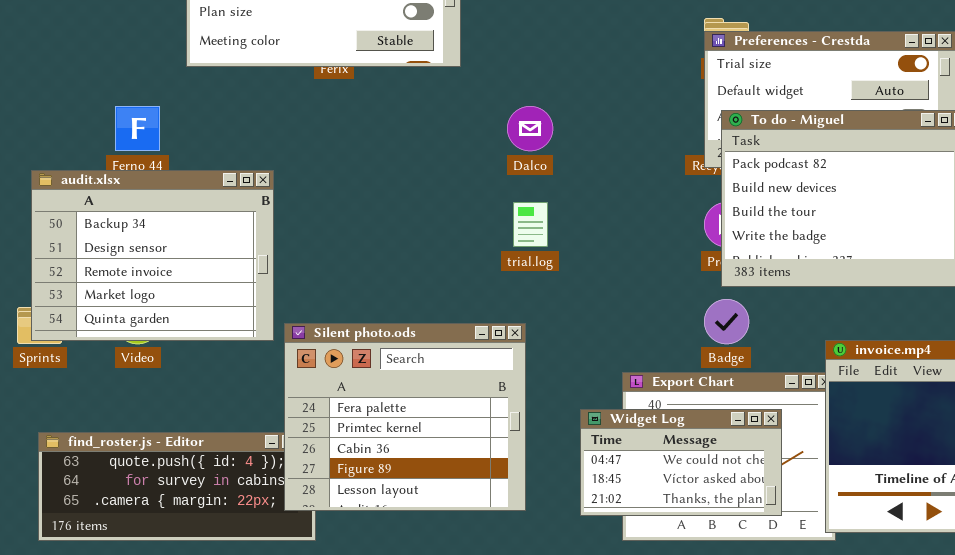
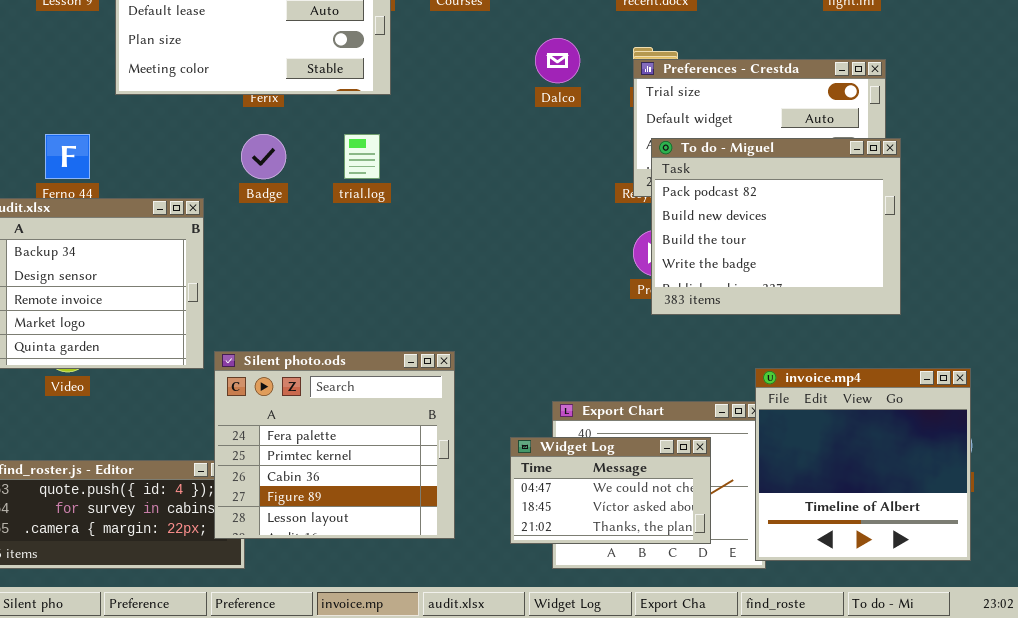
Dalco: [507,106,553,151] -> [535,38,580,83], moved
trial.log: [513,202,548,247] -> [344,134,380,179], moved
Badge: [704,299,749,344] -> [241,134,286,179], moved

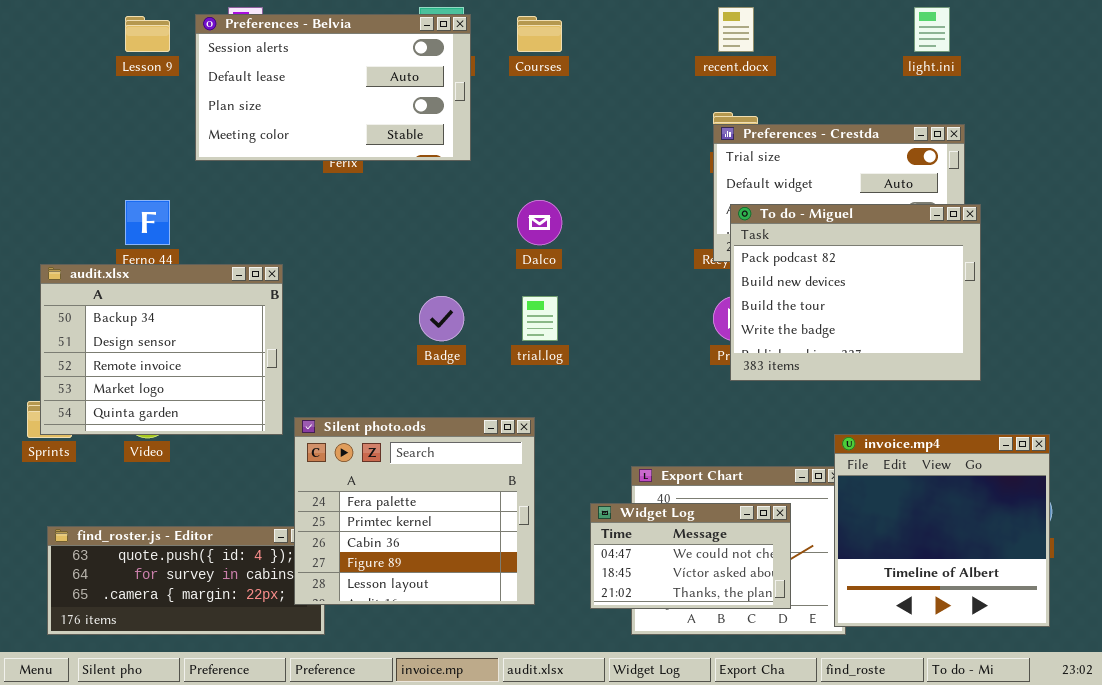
Dalco: [535,38,580,83] -> [517,200,562,245], moved
Badge: [241,134,286,179] -> [419,296,464,341], moved
trial.log: [344,134,380,179] -> [522,296,558,341], moved

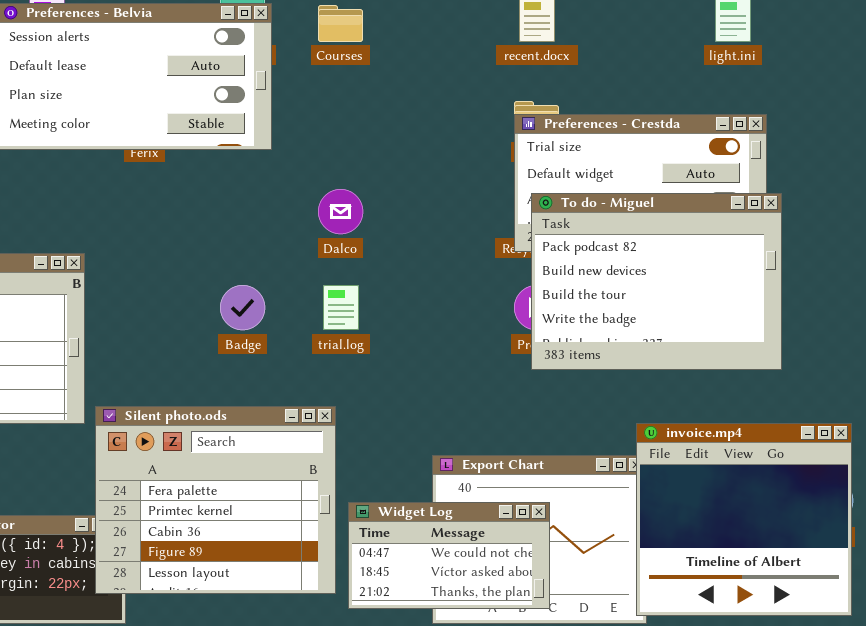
Widget Log: [590,503,791,609] -> [348,502,550,609], moved

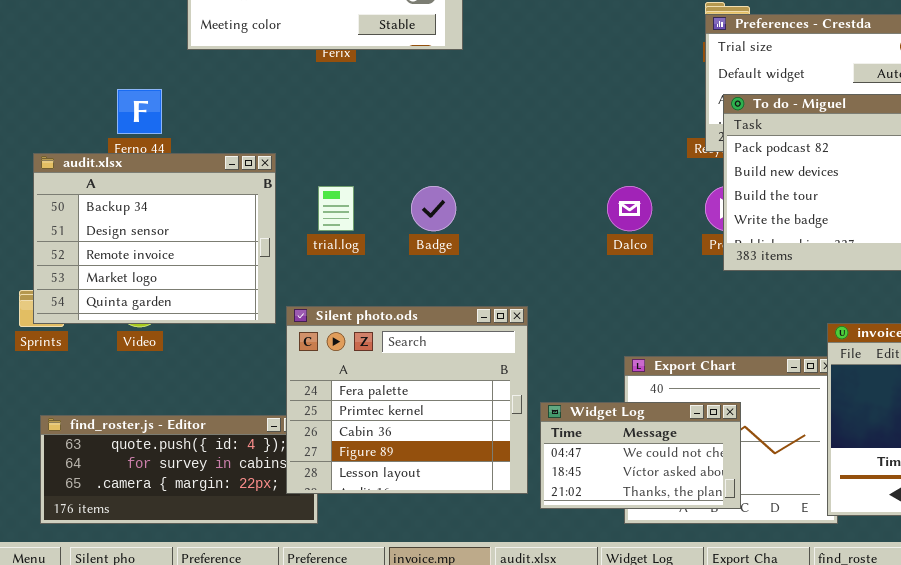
Dalco: [318,189,363,234] -> [607,186,652,231], moved
trial.log: [323,285,359,330] -> [318,186,354,231], moved

